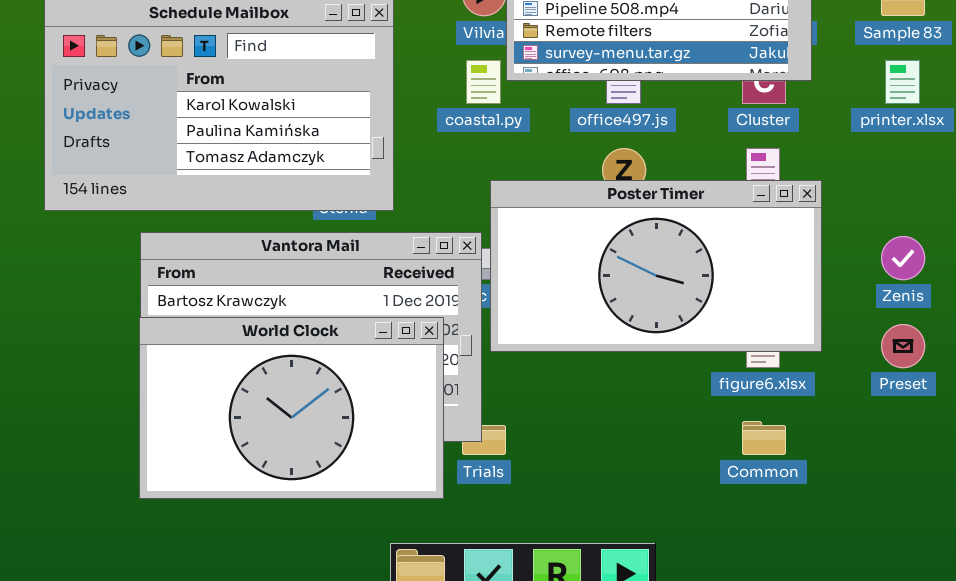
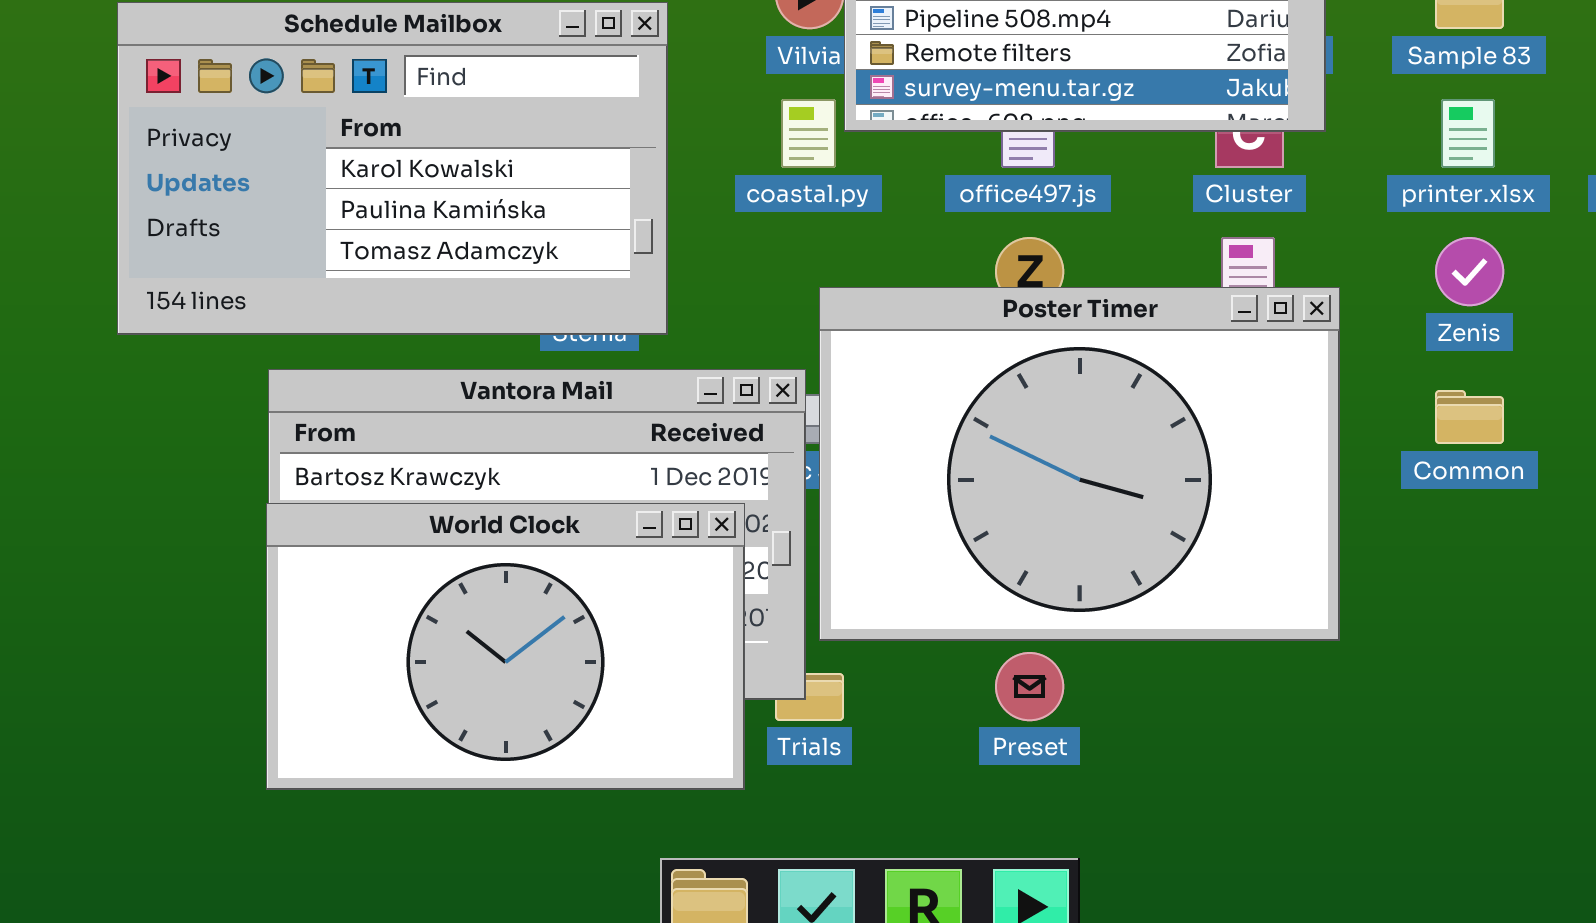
Poster Timer: [490,180,822,352] -> [819,287,1340,641], resized
Zenis: [881,236,925,280] -> [1435,237,1504,306], moved
Preset: [881,324,925,368] -> [995,652,1064,721], moved
Common: [742,421,786,455] -> [1435,390,1504,444], moved

